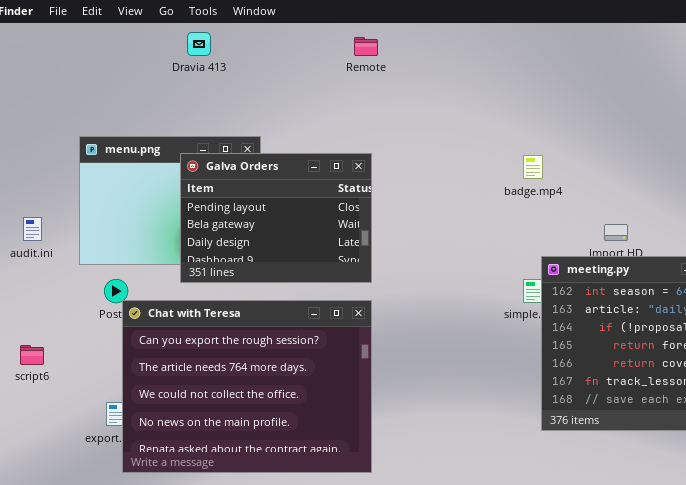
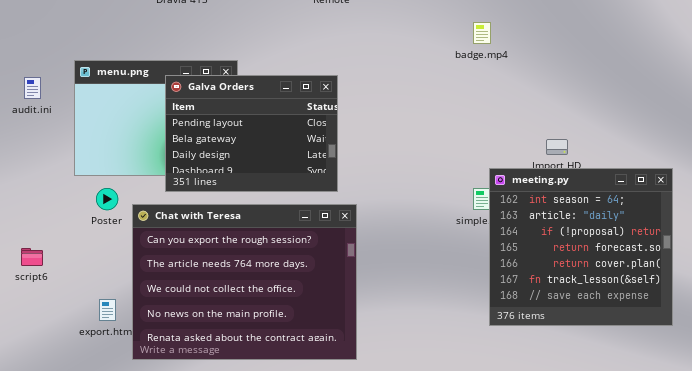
badge.mp4: [523,155,543,179] -> [473,22,491,44], moved
audit.ini: [23,217,42,241] -> [24,77,41,99], moved
Chat with Teresa: [122,300,372,473] -> [132,204,357,360], moved

